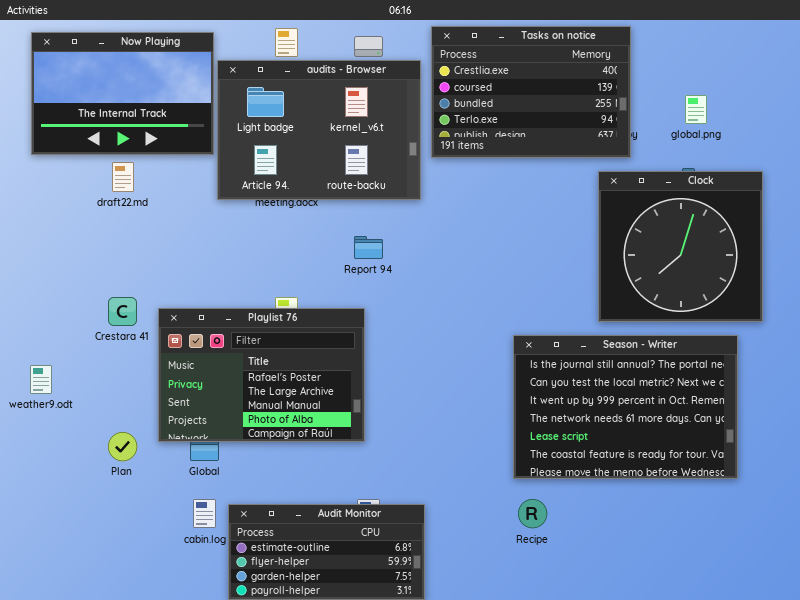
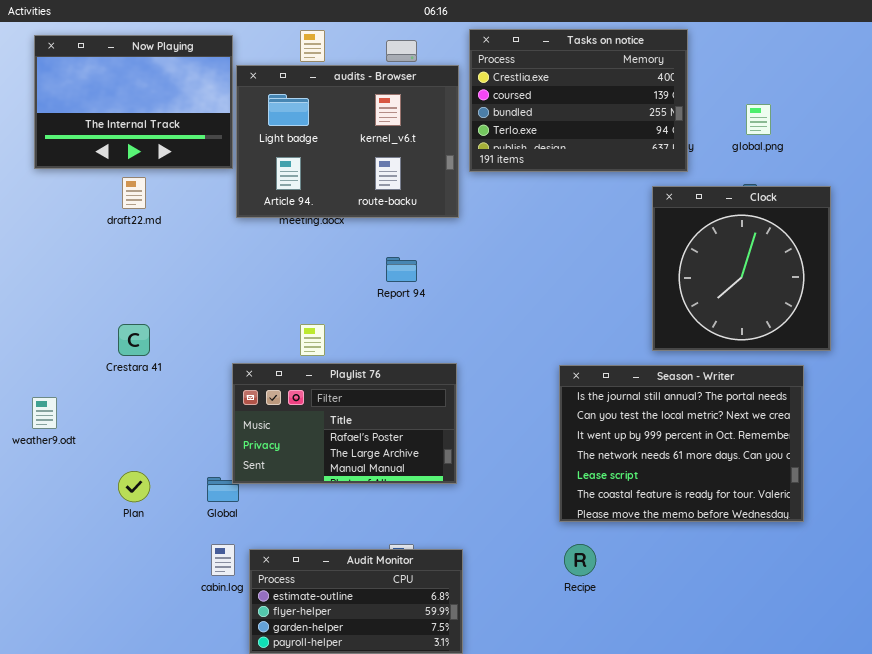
Playlist 76: [158,308,365,442] -> [232,363,457,484], moved, resized

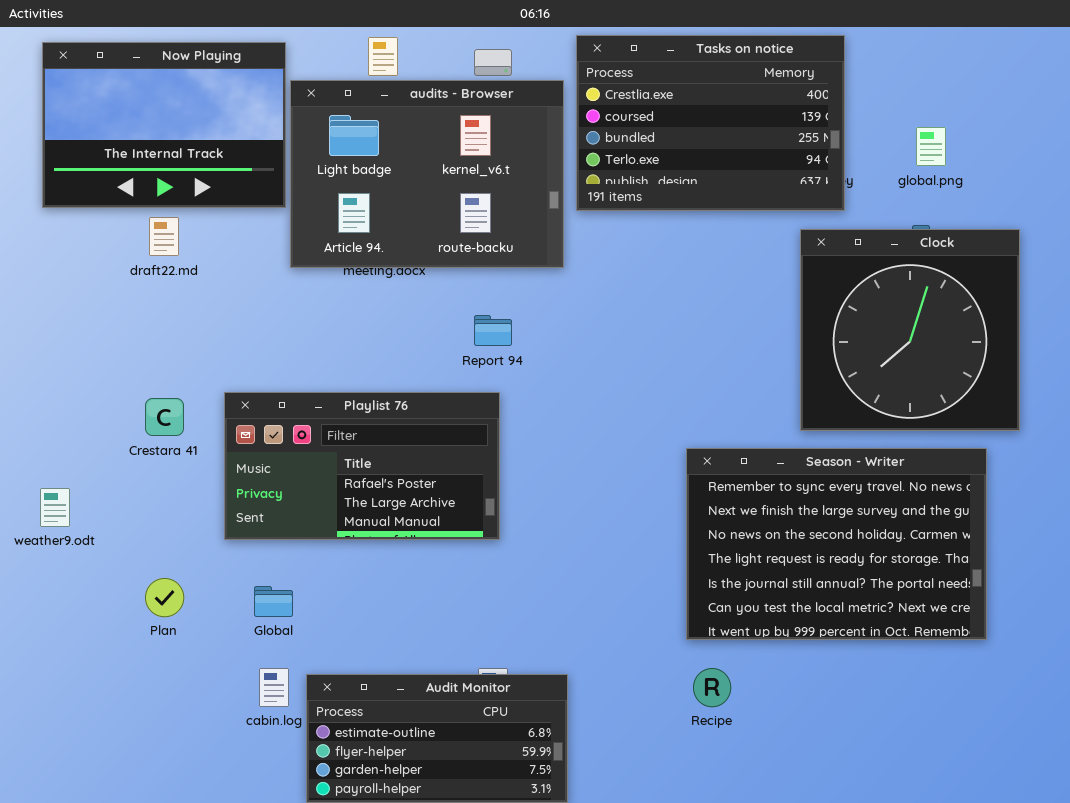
Playlist 76: [232,363,457,484] -> [224,392,500,540], moved
Season - Writer: [559,365,804,522] -> [686,448,987,640], scrolled up 4 rows

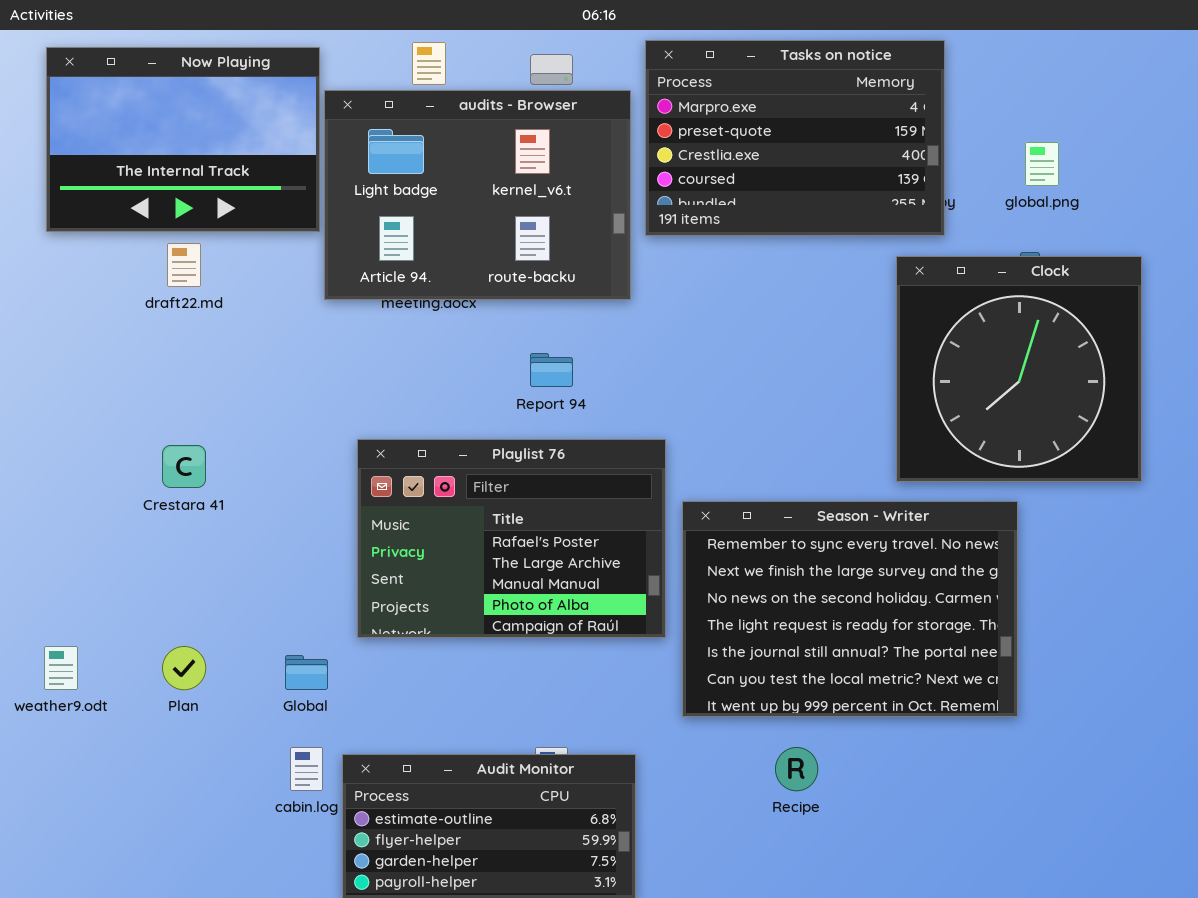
Tasks on notice: [576,35,845,211] -> [645,40,945,236], scrolled up 2 rows
Playlist 76: [224,392,500,540] -> [357,439,666,638], moved, resized
Season - Writer: [686,448,987,640] -> [682,501,1018,717], moved
weather9.odt: [40,488,70,527] -> [44,646,78,690], moved

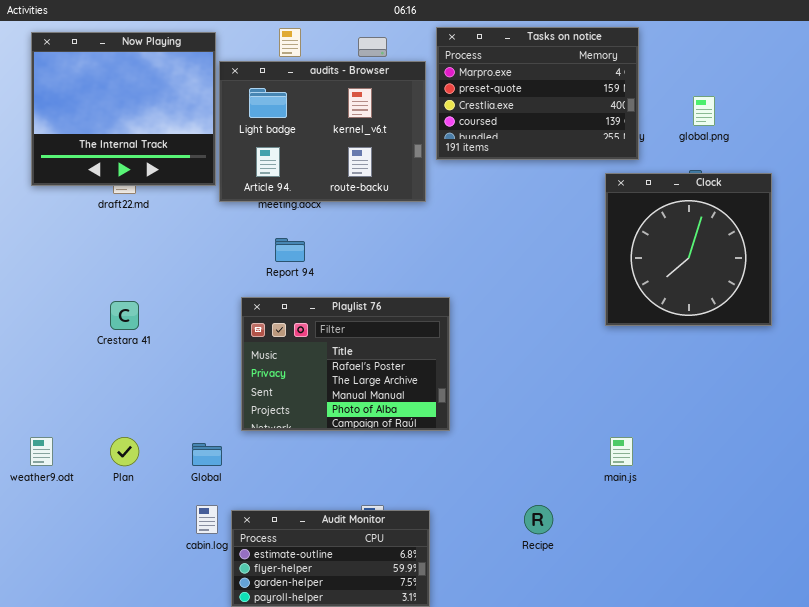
Now Playing: [46,47,320,232] -> [31,32,216,186], resized
Report 94: [530,353,573,387] -> [275,238,305,262], moved
Season - Writer: [682,501,1018,717] -> none, closed

